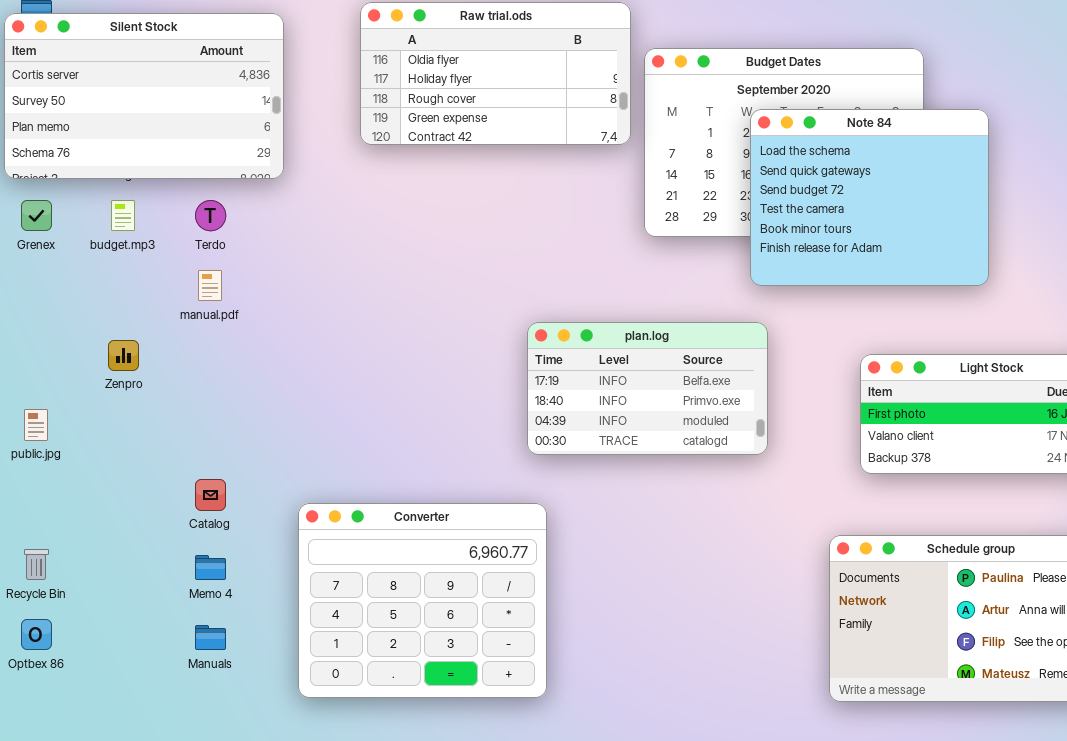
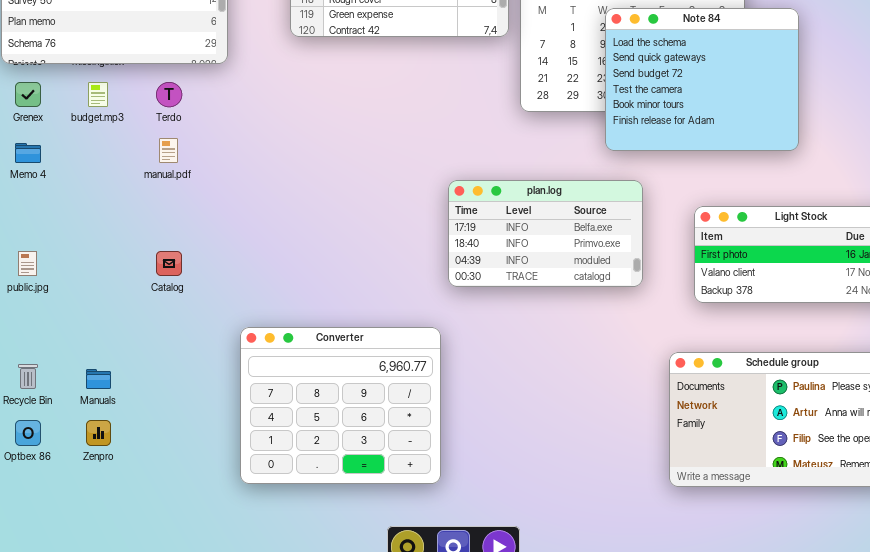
plan.log: [527,322,768,455] -> [448,180,643,287], moved
Zenpro: [108,340,139,371] -> [86,420,111,446], moved
Catalog: [195,479,226,511] -> [156,251,182,276], moved
Memo 4: [195,555,226,580] -> [15,143,41,163], moved
Manuals: [195,625,226,650] -> [86,369,111,389], moved

